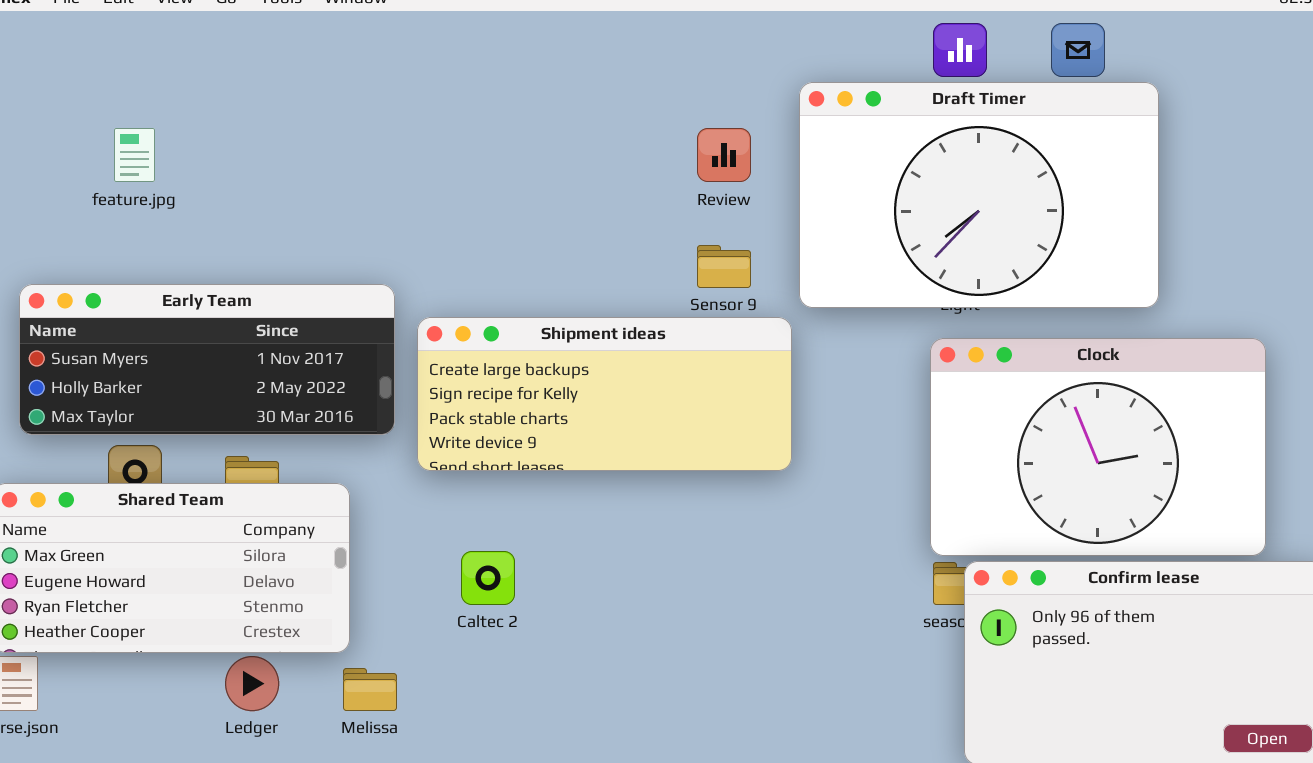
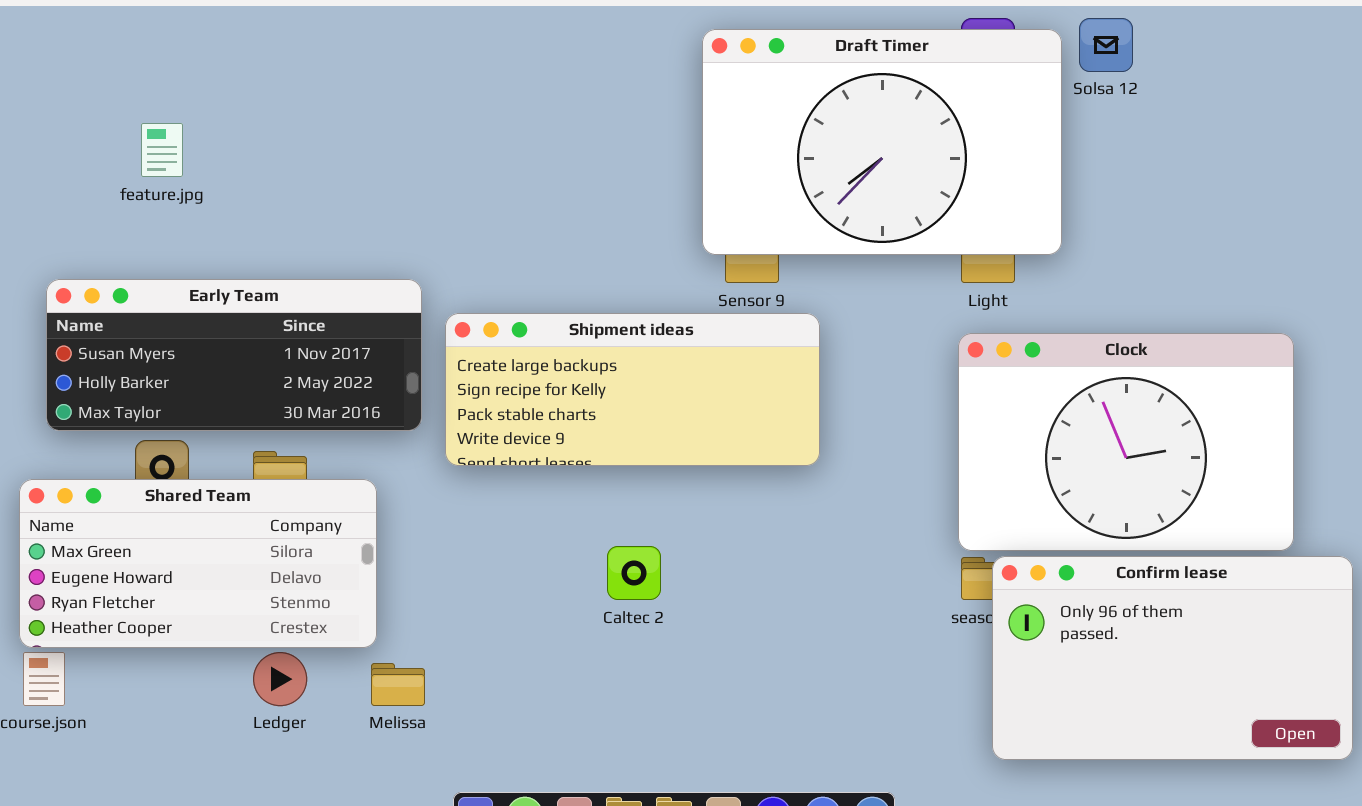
Draft Timer: [799,82,1159,308] -> [702,29,1062,255], moved
Caltec 2: [461,551,515,605] -> [607,546,661,600], moved

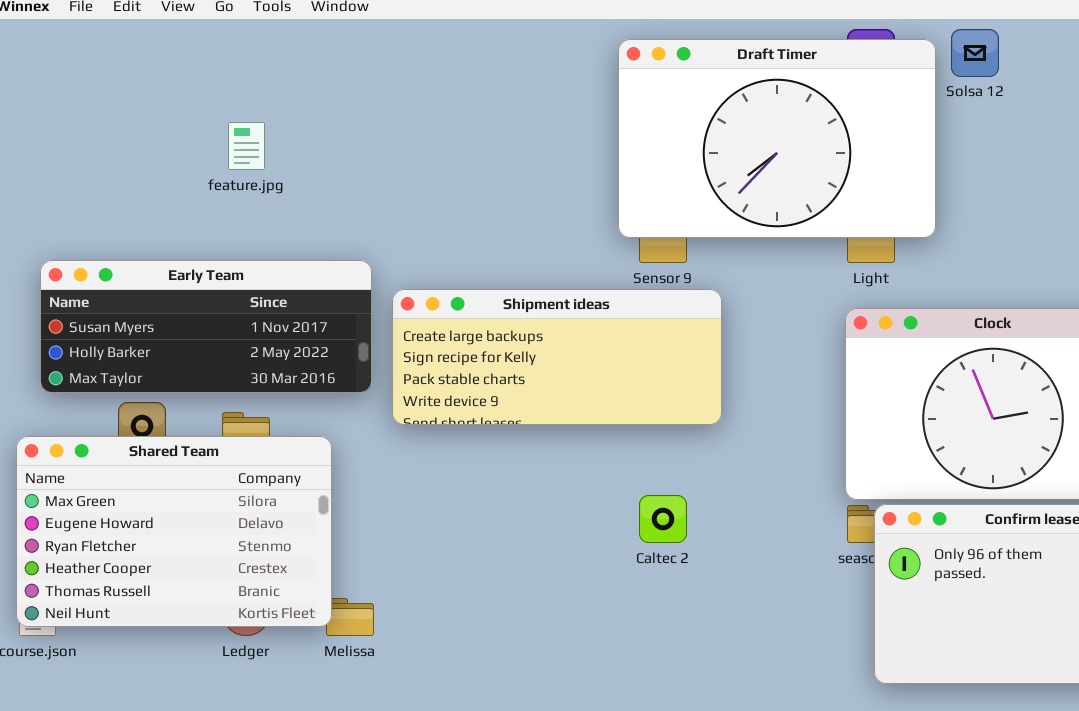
feature.jpg: [141,123,183,177] -> [228,122,265,170], moved
Shared Team: [19,479,377,648] -> [16,436,332,627], resized
Caltec 2: [607,546,661,600] -> [639,495,687,543], moved

